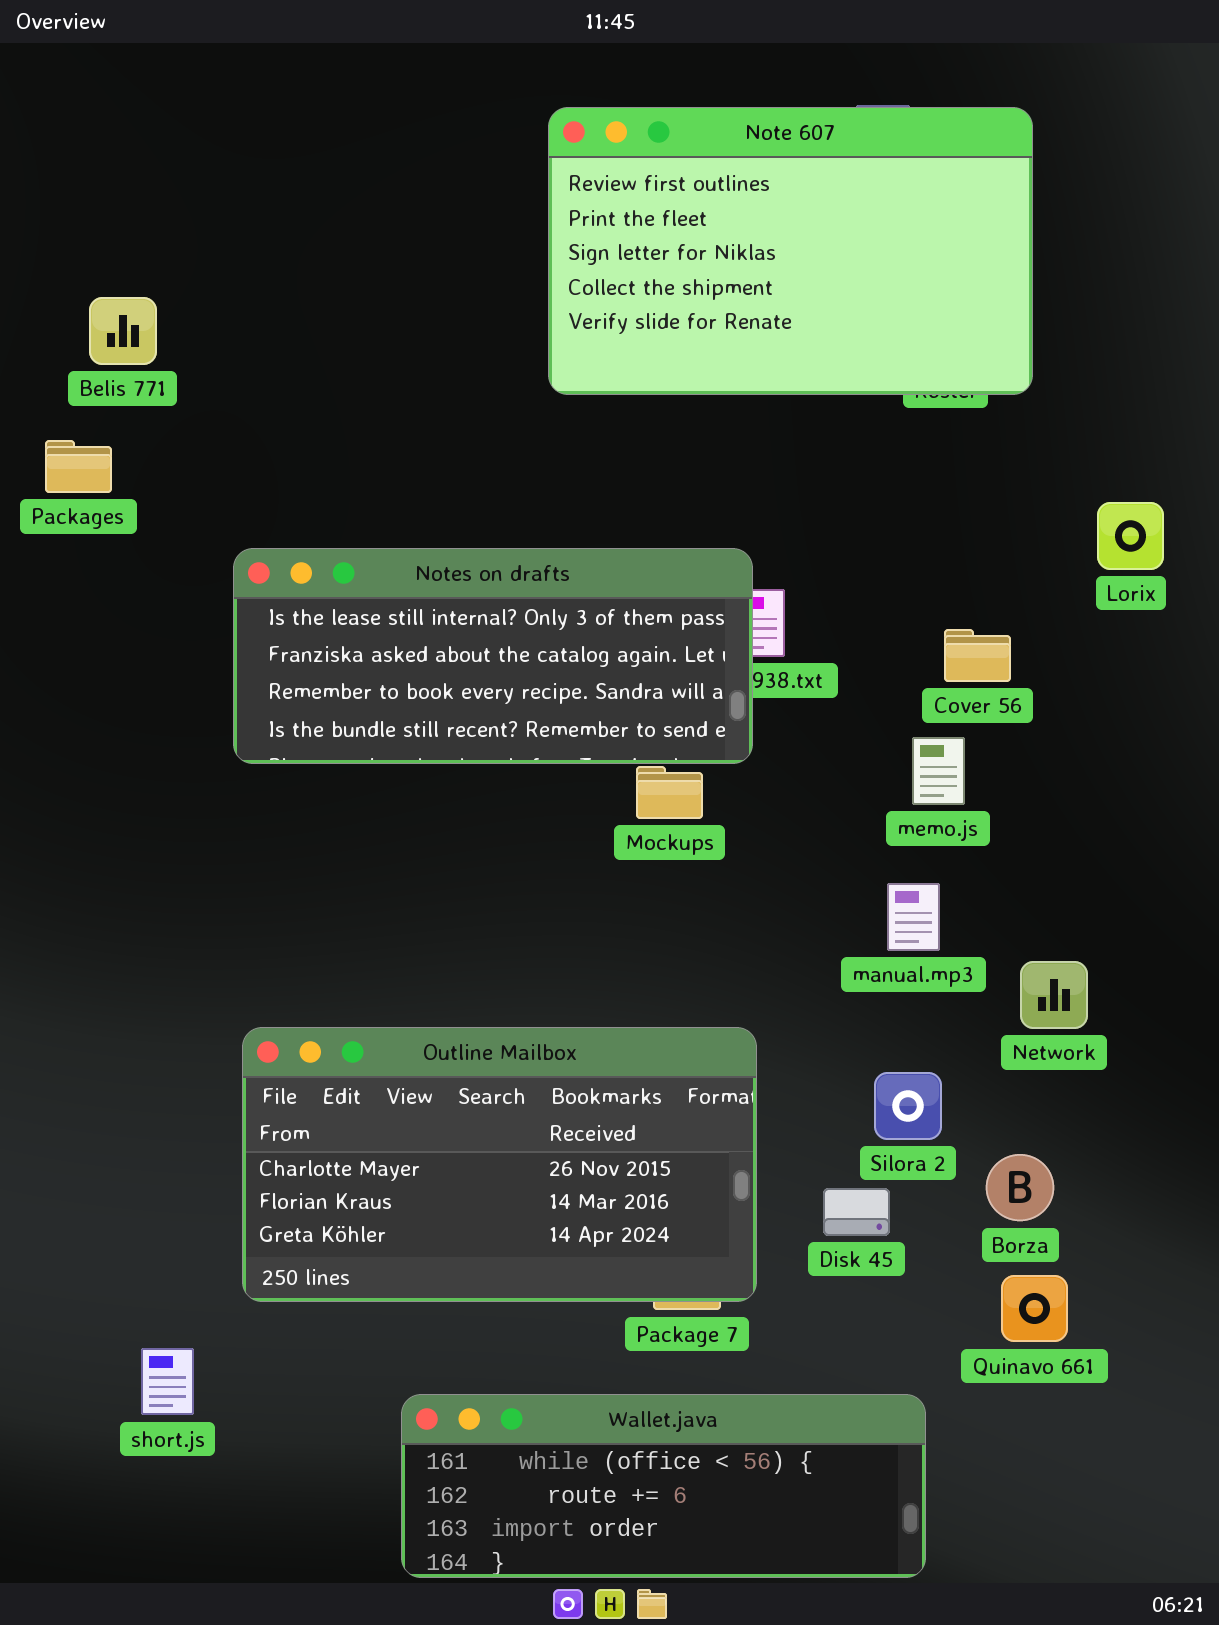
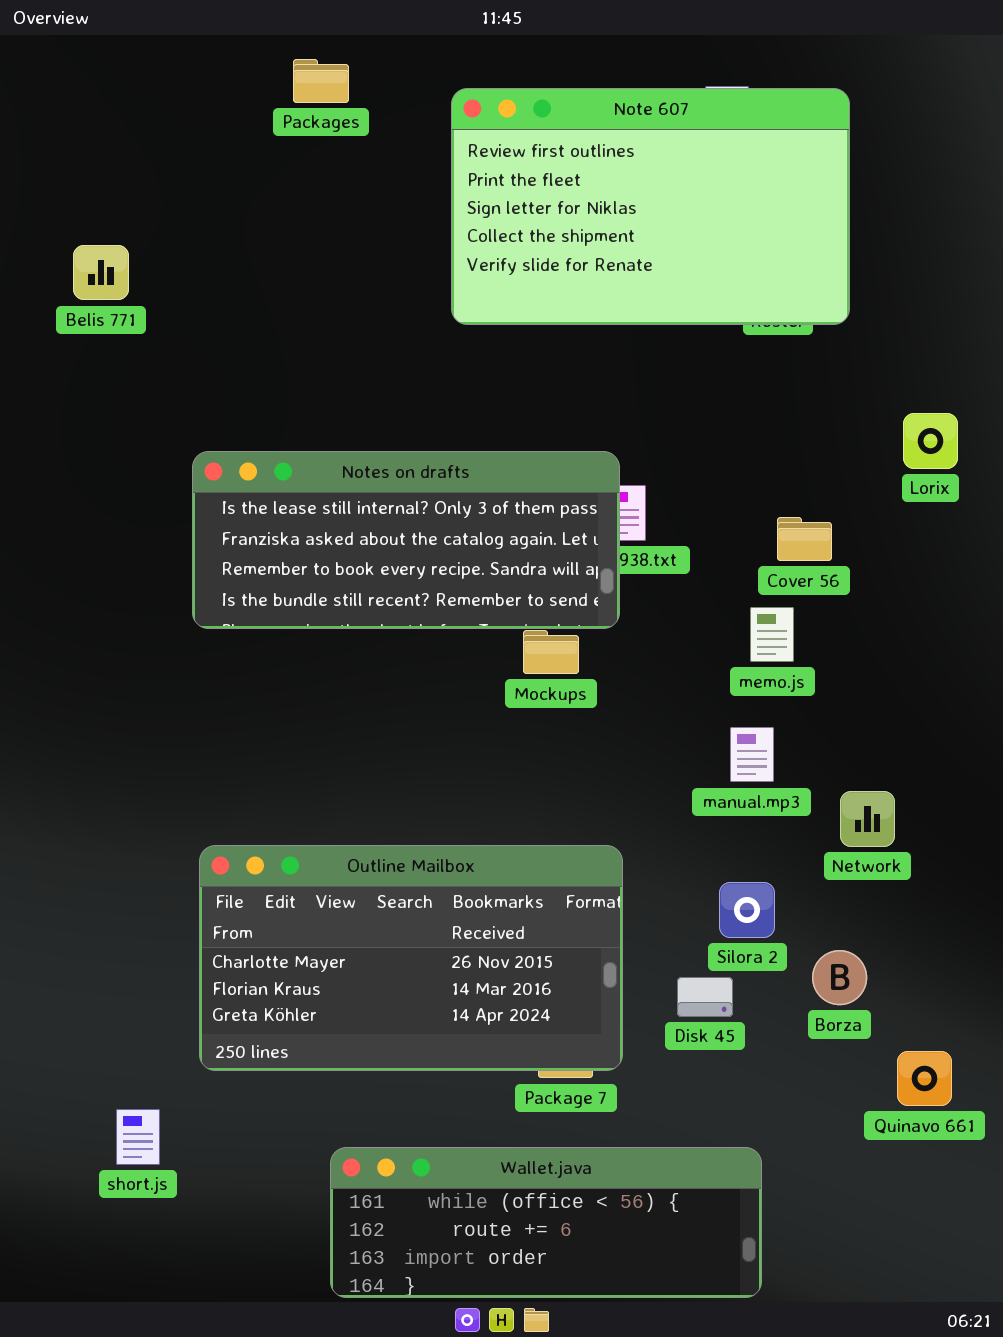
Packages: [45,440,112,493] -> [293,59,349,103], moved
Quinavo 661: [1001,1275,1068,1342] -> [897,1051,952,1106], moved

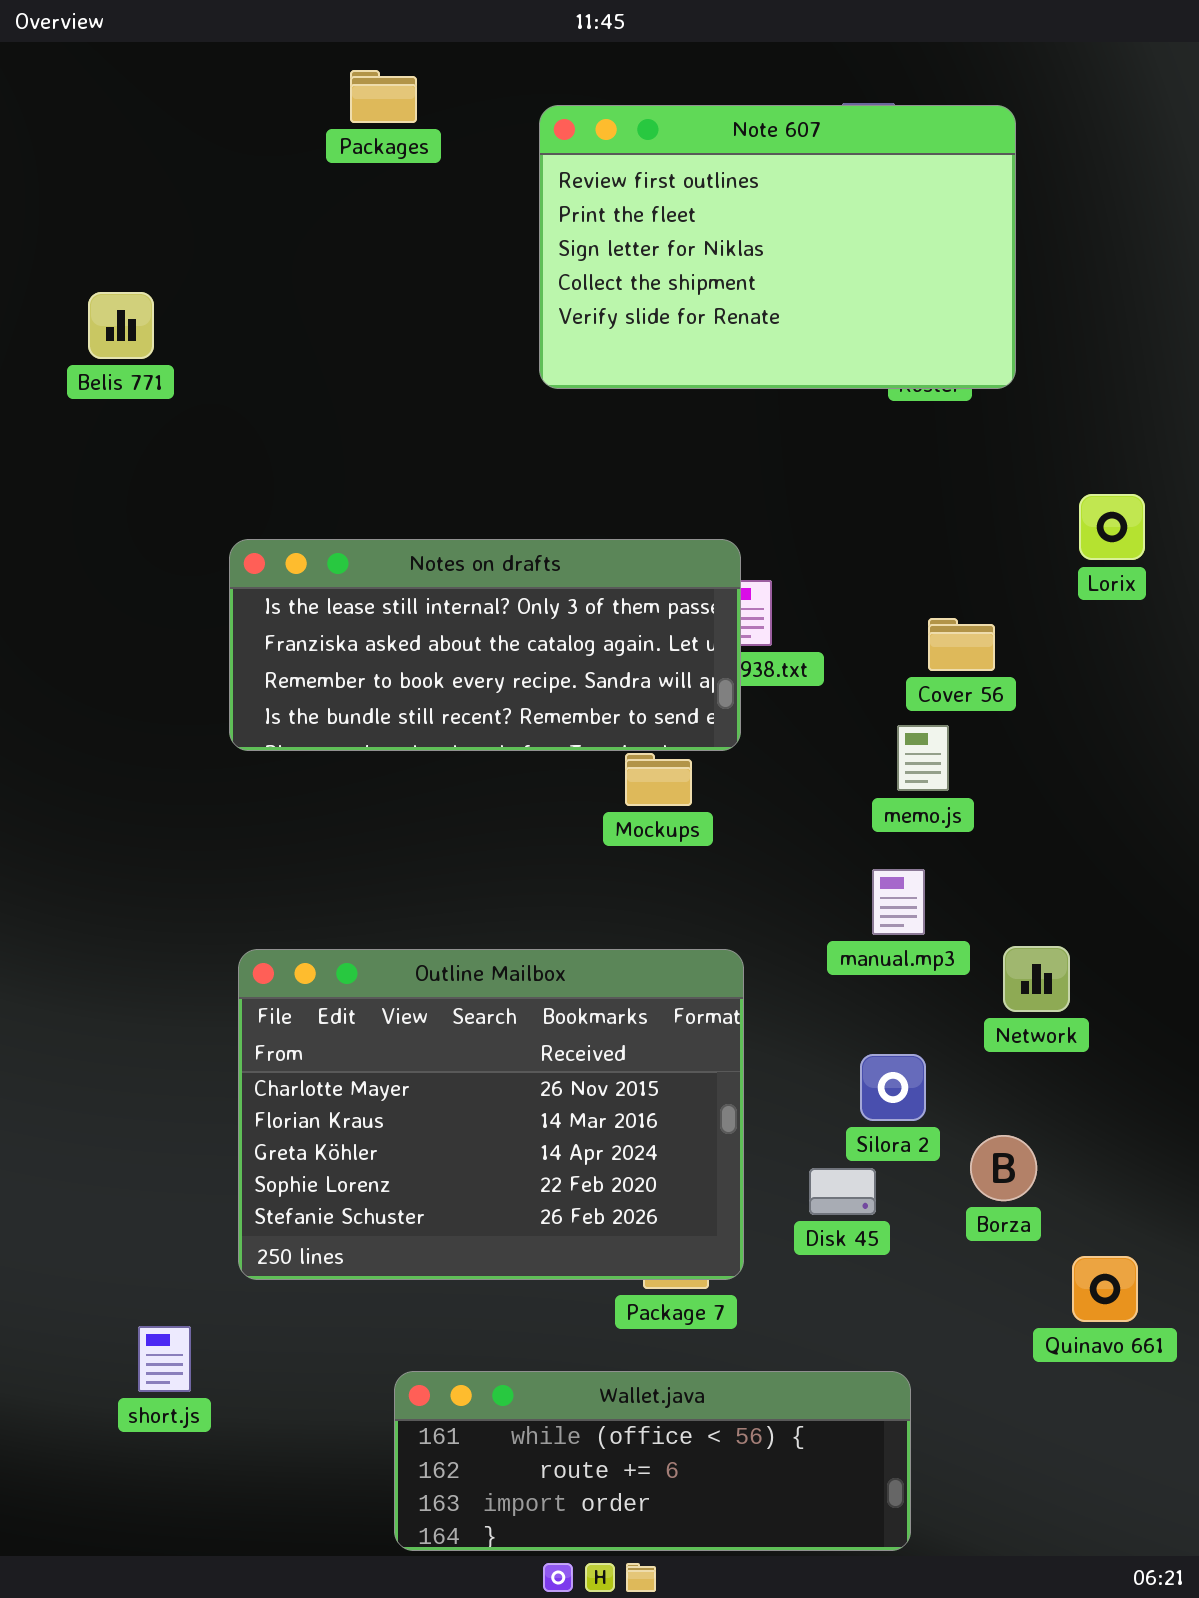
Outline Mailbox: [199,845,623,1071] -> [238,949,744,1280], resized

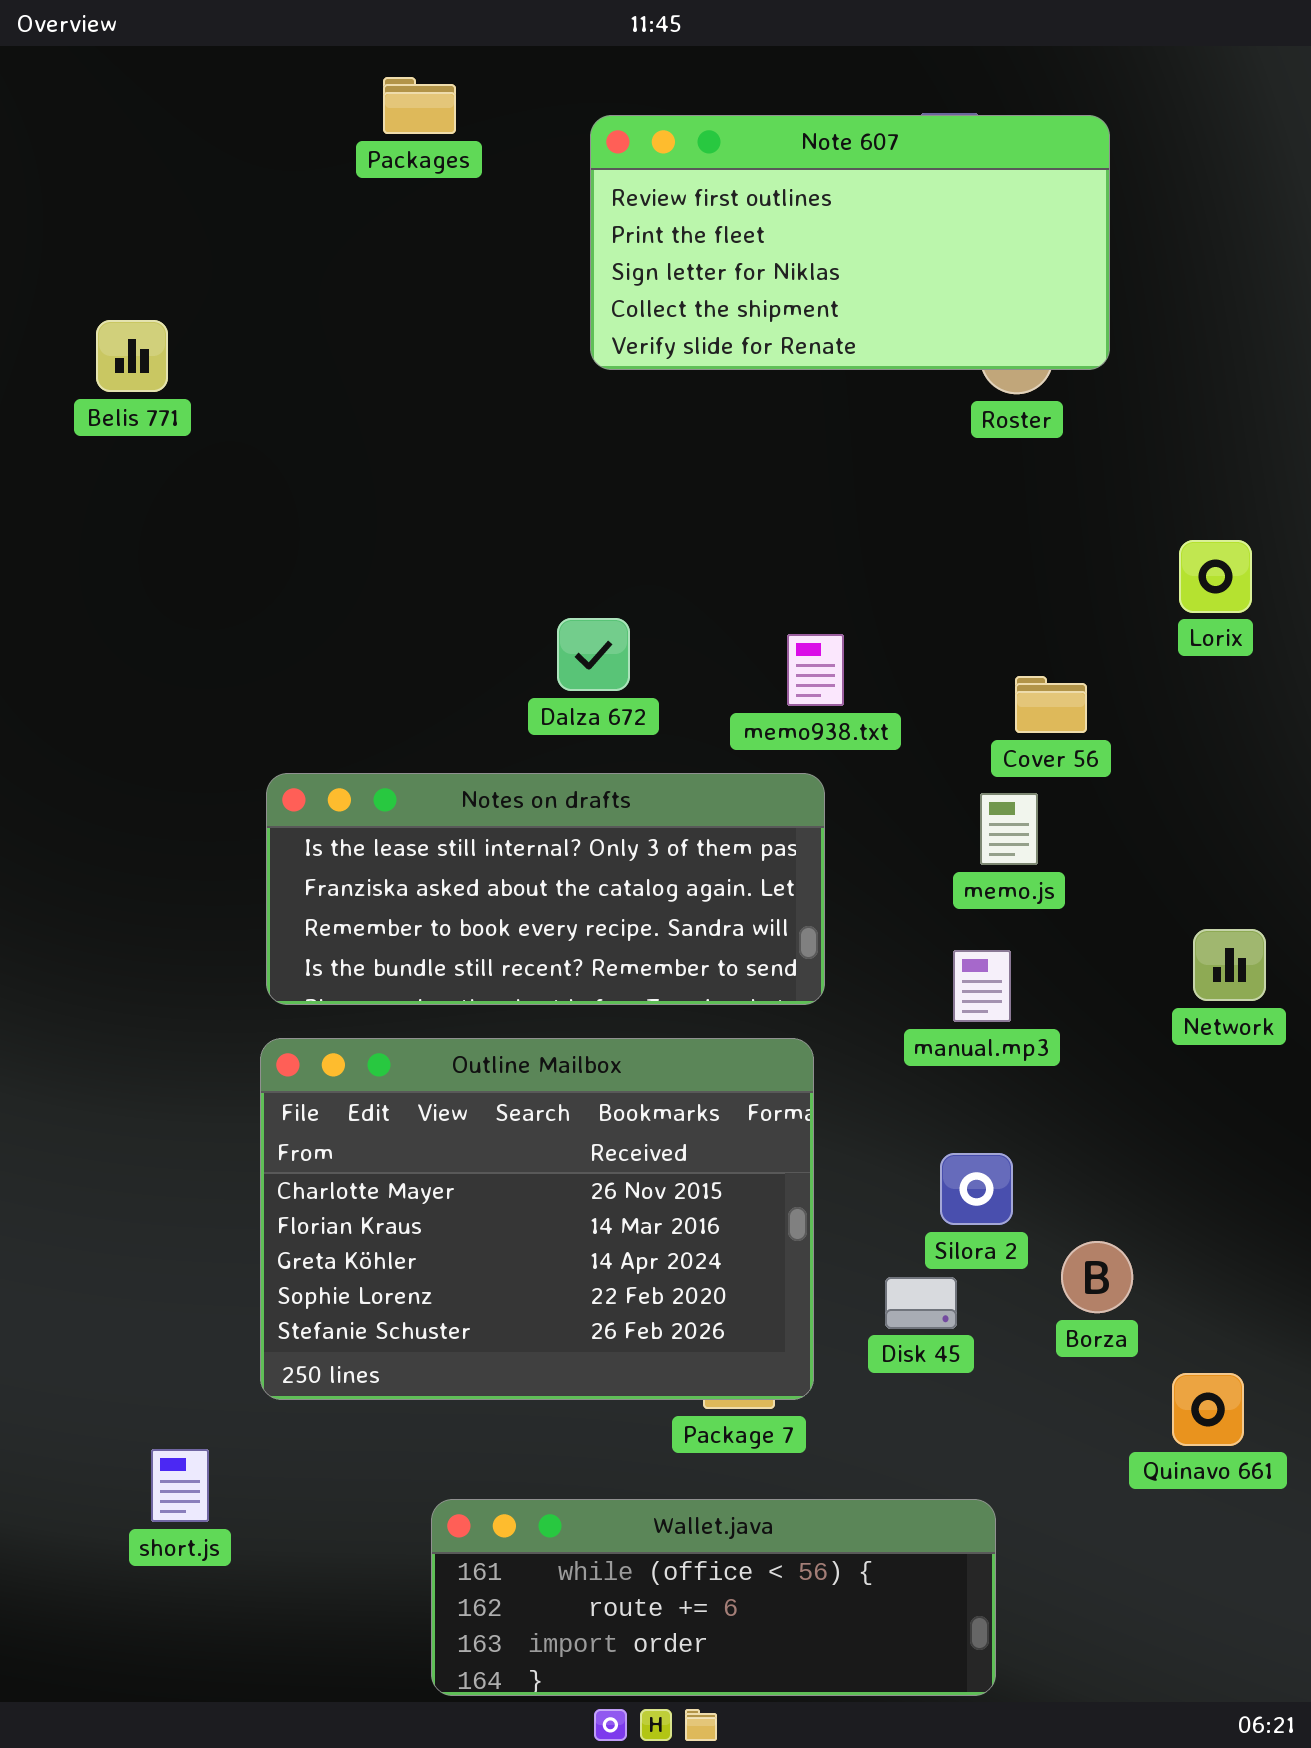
Note 607: [539,105,1016,389] -> [590,115,1110,370], resized
Notes on drafts: [229,539,741,751] -> [266,773,825,1005], moved
Network: [1003,946,1070,1012] -> [1193,929,1266,1001], moved

